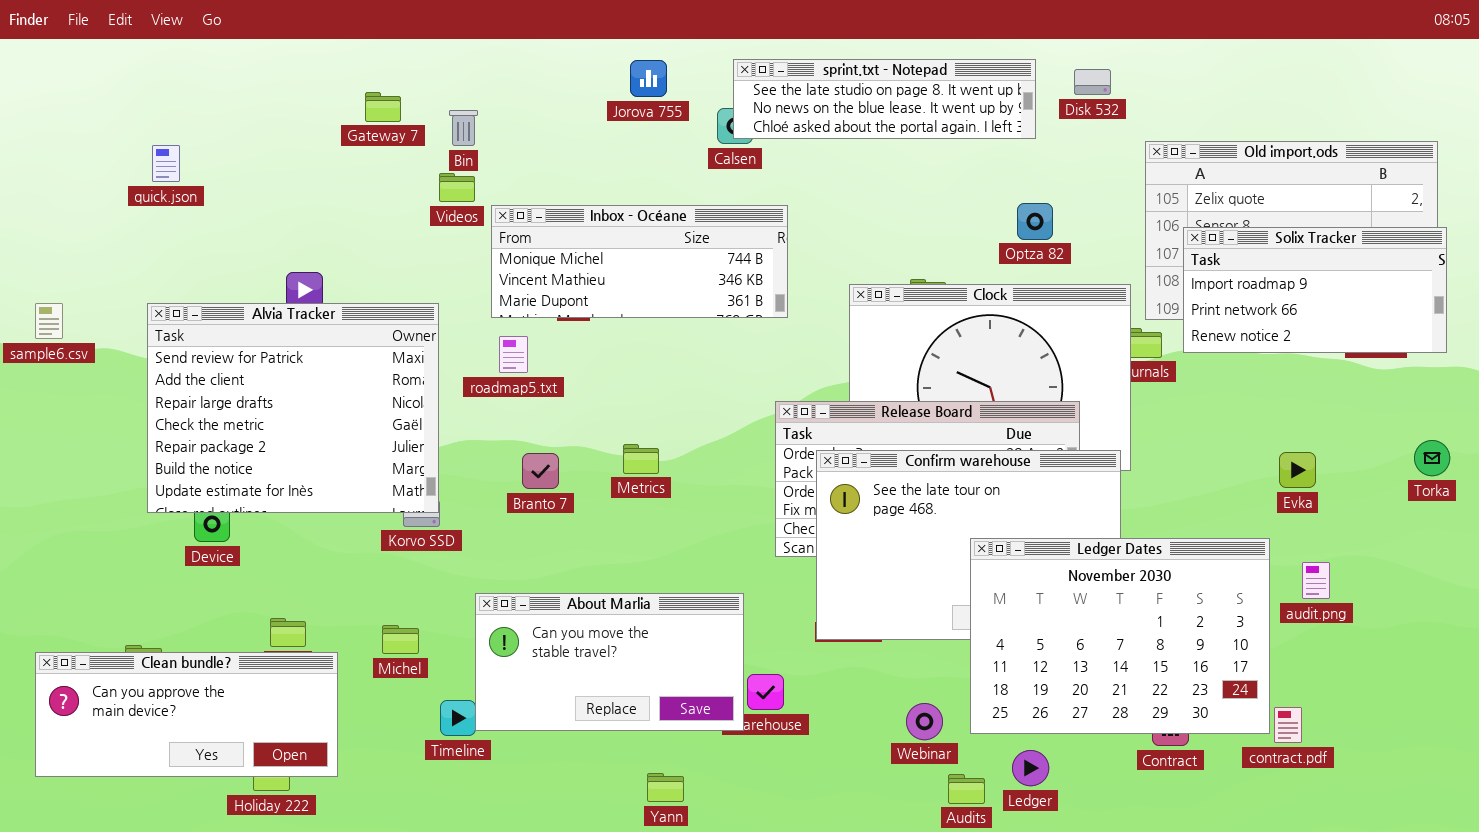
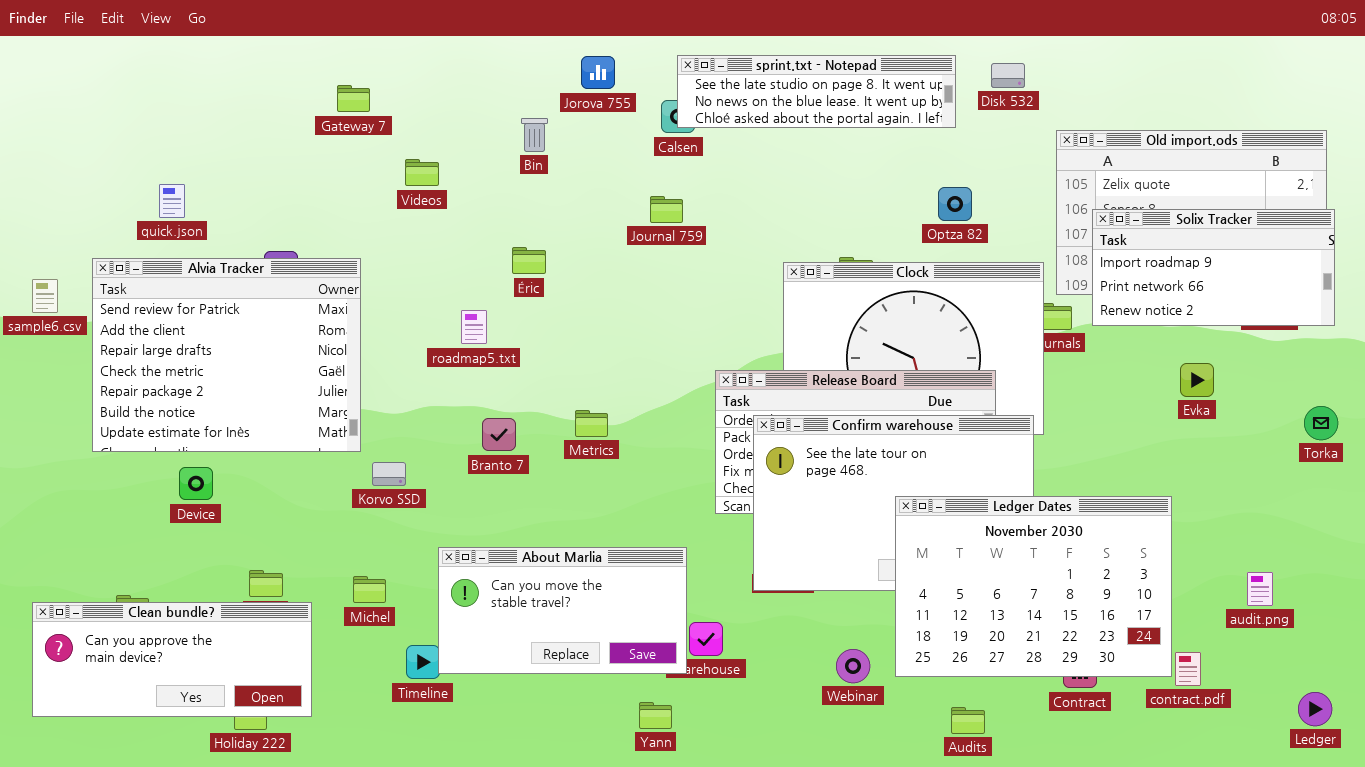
Bin: [449,110,478,146] -> [521,118,548,152], moved
quick.json: [152,145,180,182] -> [159,184,185,218], moved
Inbox - Océane: [491,205,788,318] -> none, closed
Alvia Tracker: [147,303,439,513] -> [92,258,361,452], moved
Evka: [1279,452,1316,488] -> [1180,363,1214,397], moved
audit.png: [1302,562,1330,599] -> [1247,572,1273,606], moved
Ledger: [1012,750,1049,786] -> [1298,692,1332,726], moved
Yann: [647,773,684,802] -> [639,702,672,729], moved
Audits: [948,774,985,804] -> [951,707,985,734], moved

